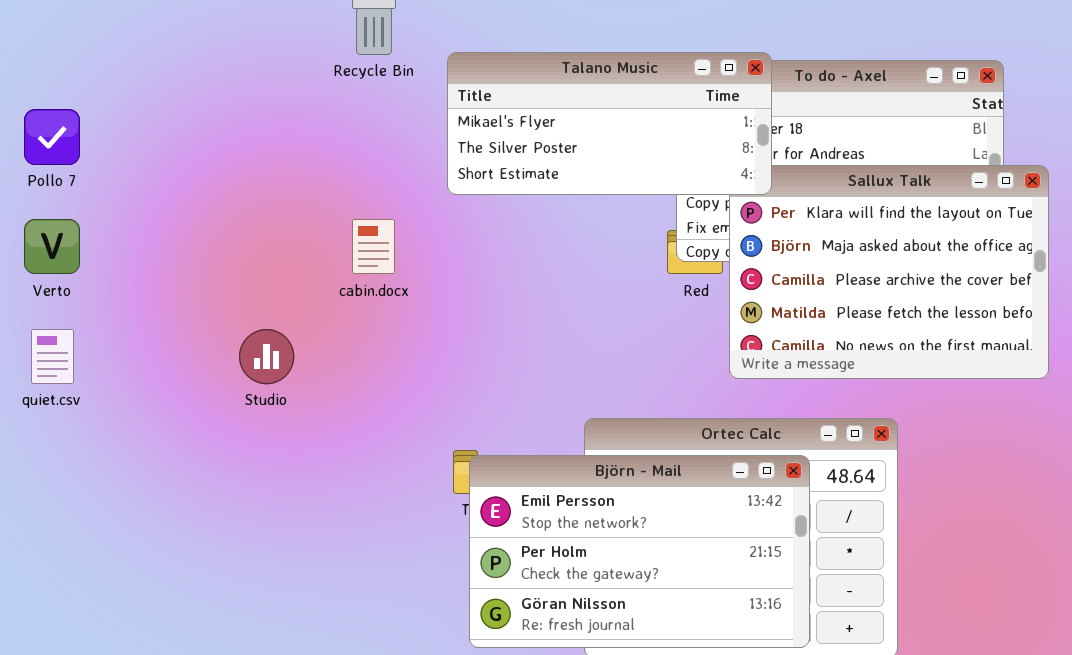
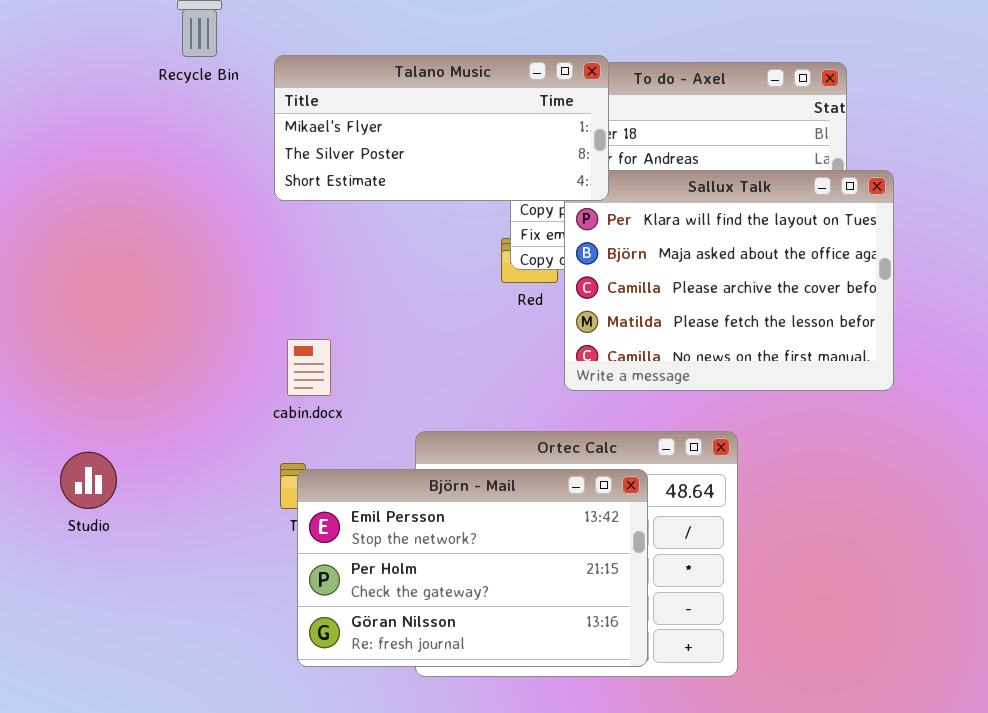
cabin.docx: [352,219,395,274] -> [287,339,331,396], moved
Studio: [239,329,294,384] -> [60,452,117,509], moved

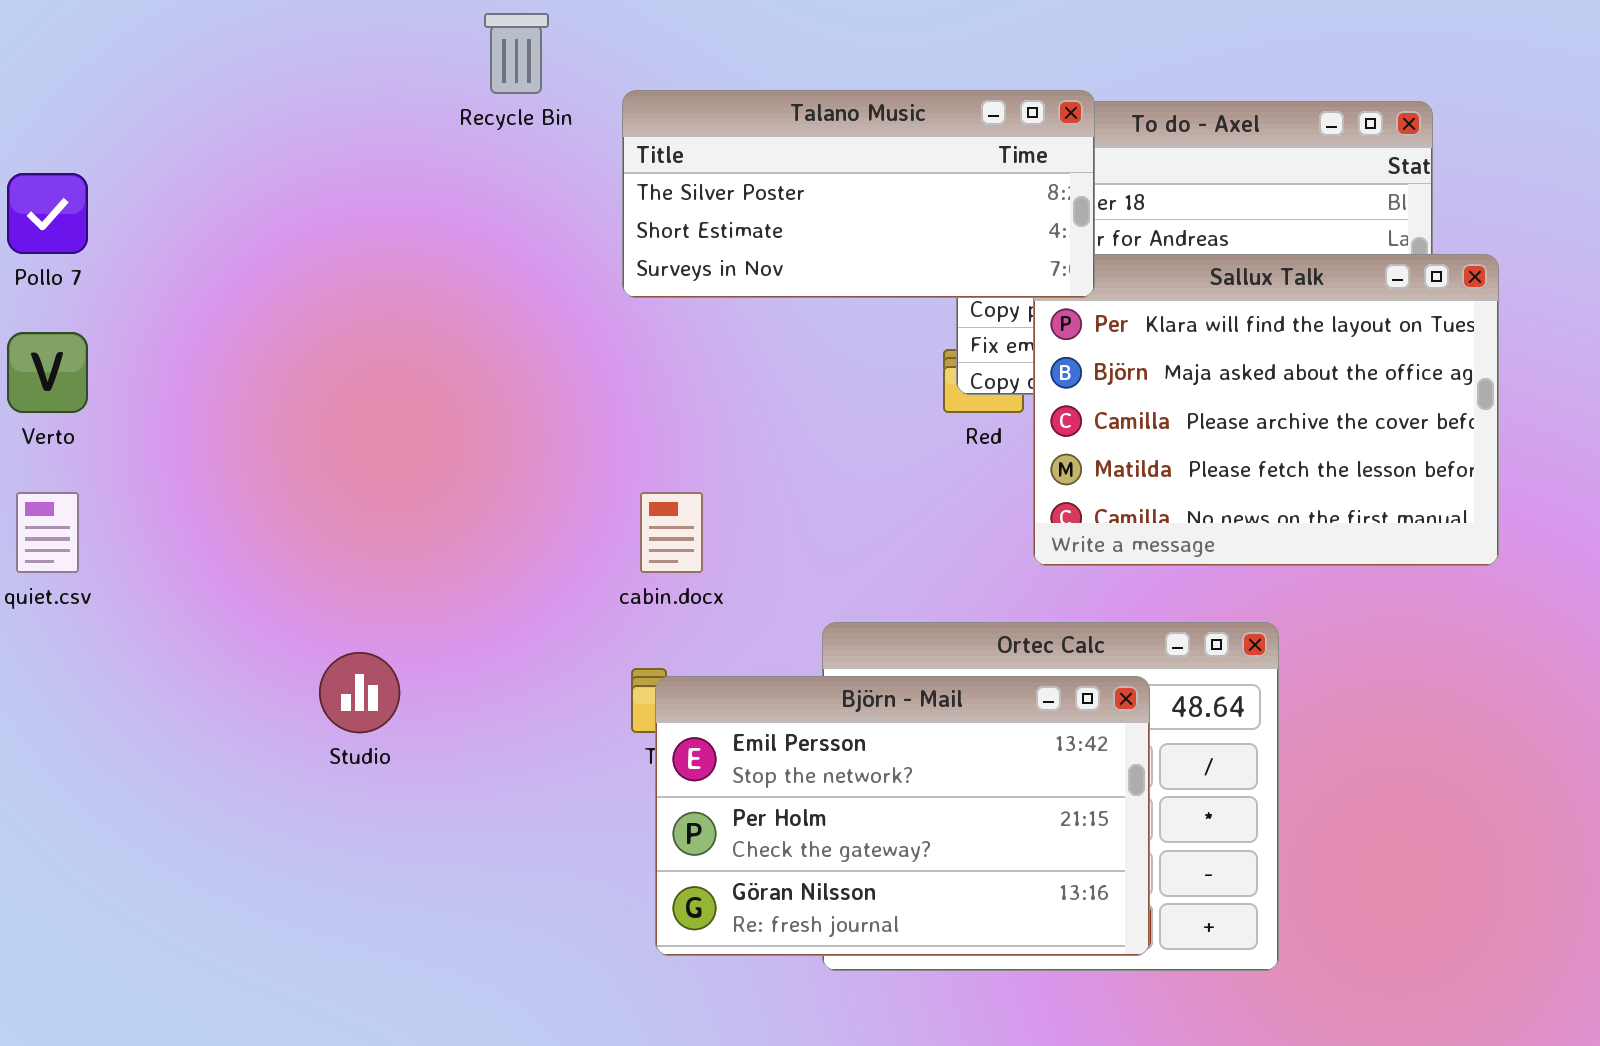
Talano Music: [274,55,609,201] -> [622,90,1095,298], scrolled down 1 row

